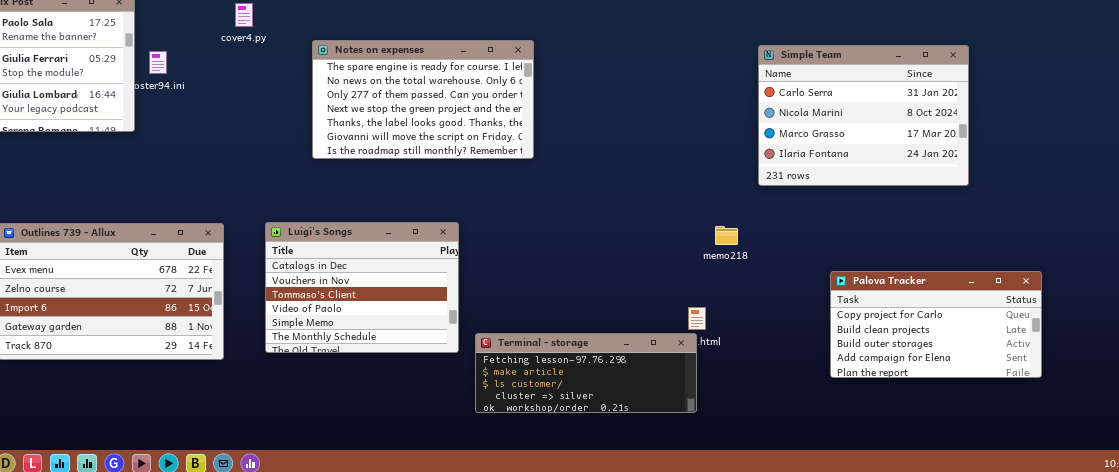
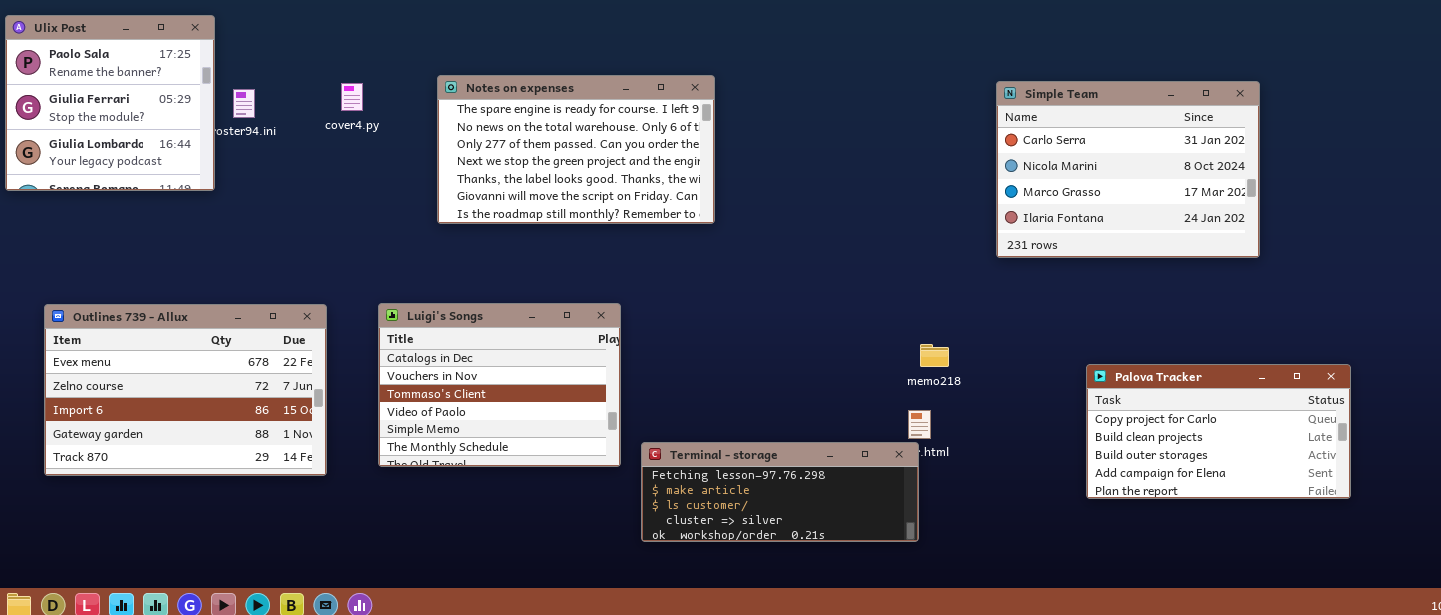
cover4.py: [235,3,253,27] -> [341,83,363,111], moved
memo218: [715,226,738,245] -> [920,344,949,367], moved

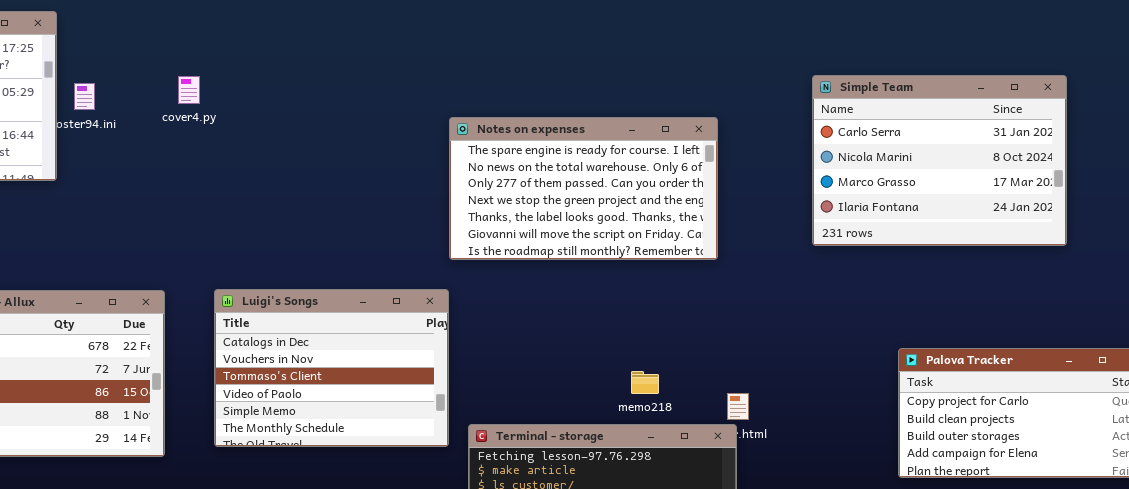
Notes on expenses: [437,75,715,224] -> [449,117,718,260], moved
memo218: [920,344,949,367] -> [631,371,659,394], moved

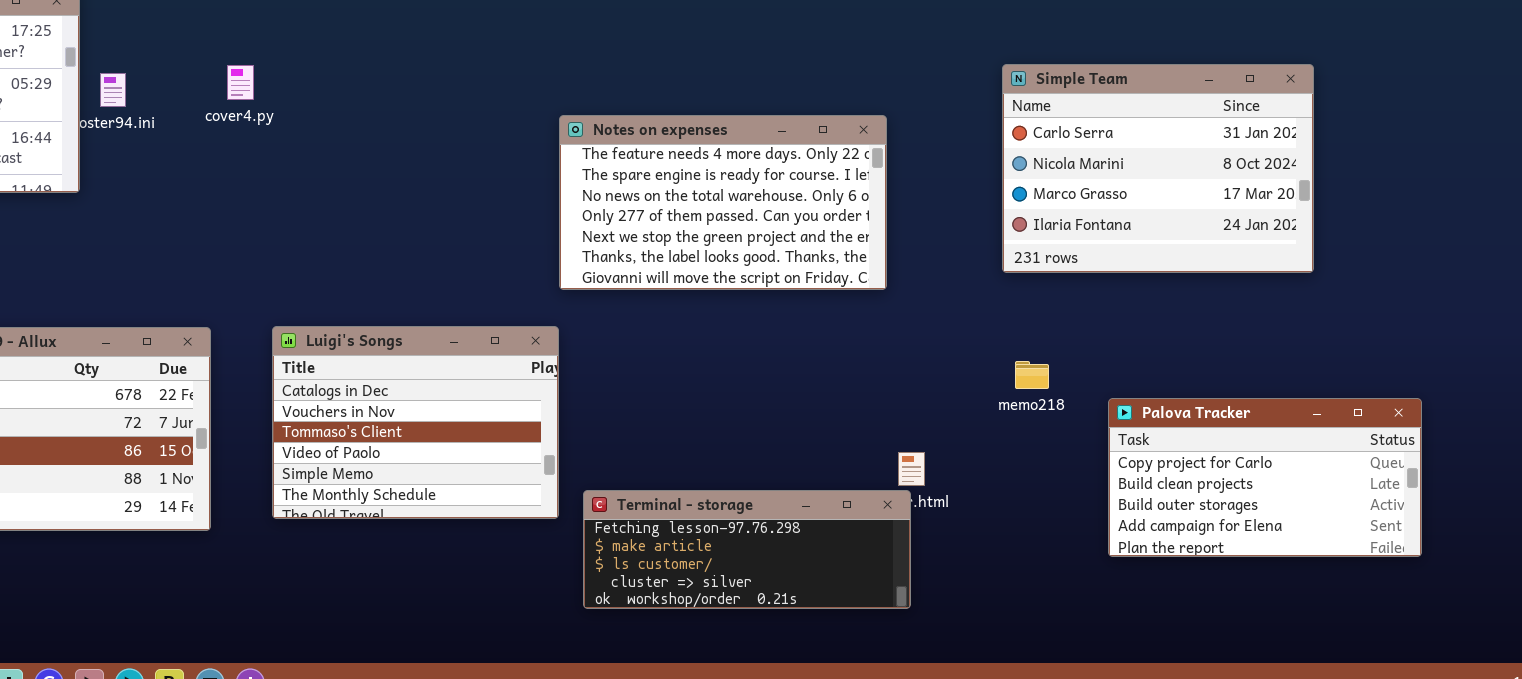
Notes on expenses: [449,117,718,260] -> [559,115,887,290], scrolled up 1 row
memo218: [631,371,659,394] -> [1015,361,1049,389], moved

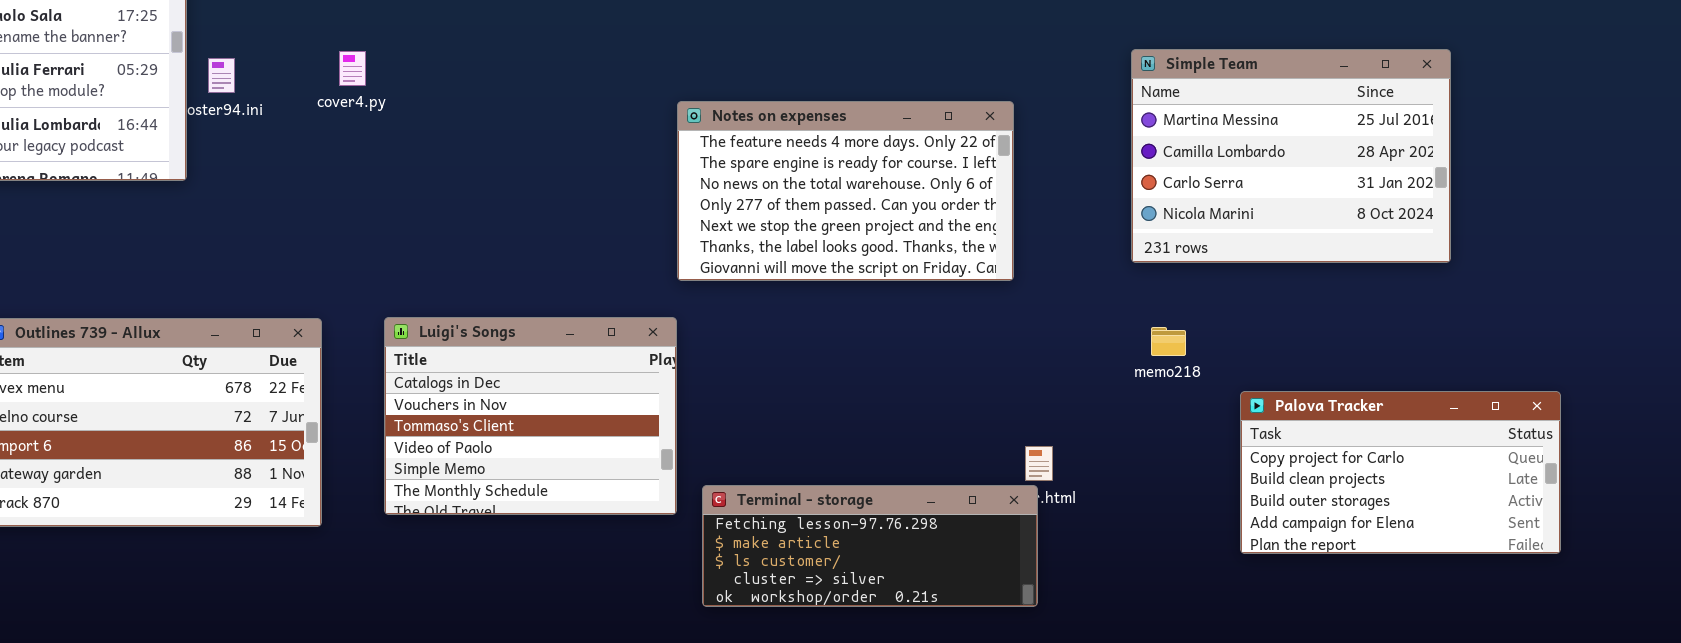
Simple Team: [1002,64,1314,273] -> [1131,49,1451,263], scrolled up 2 rows
memo218: [1015,361,1049,389] -> [1151,327,1186,356], moved

